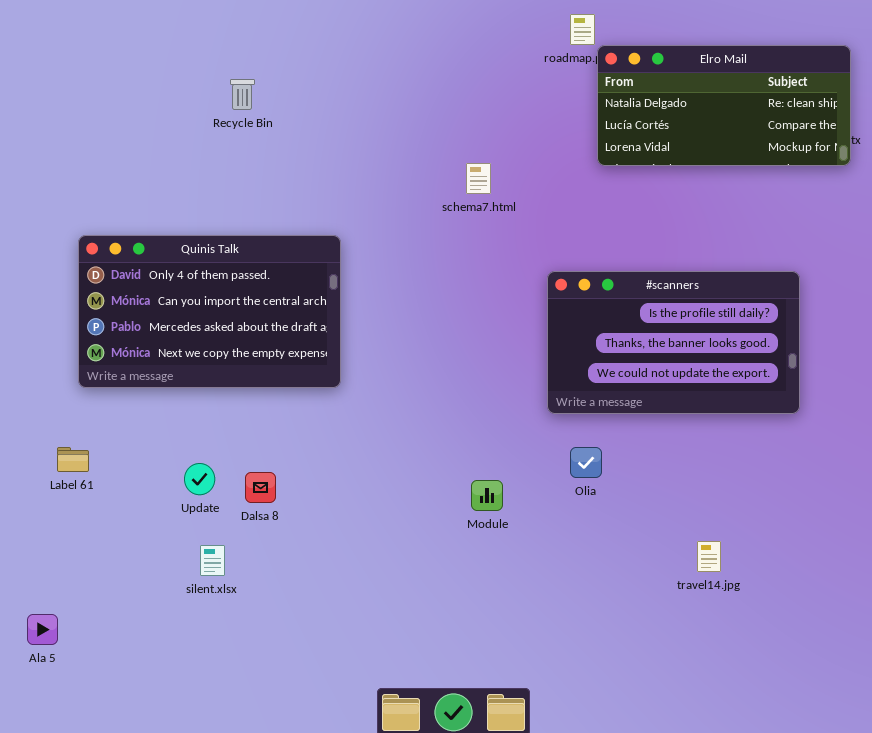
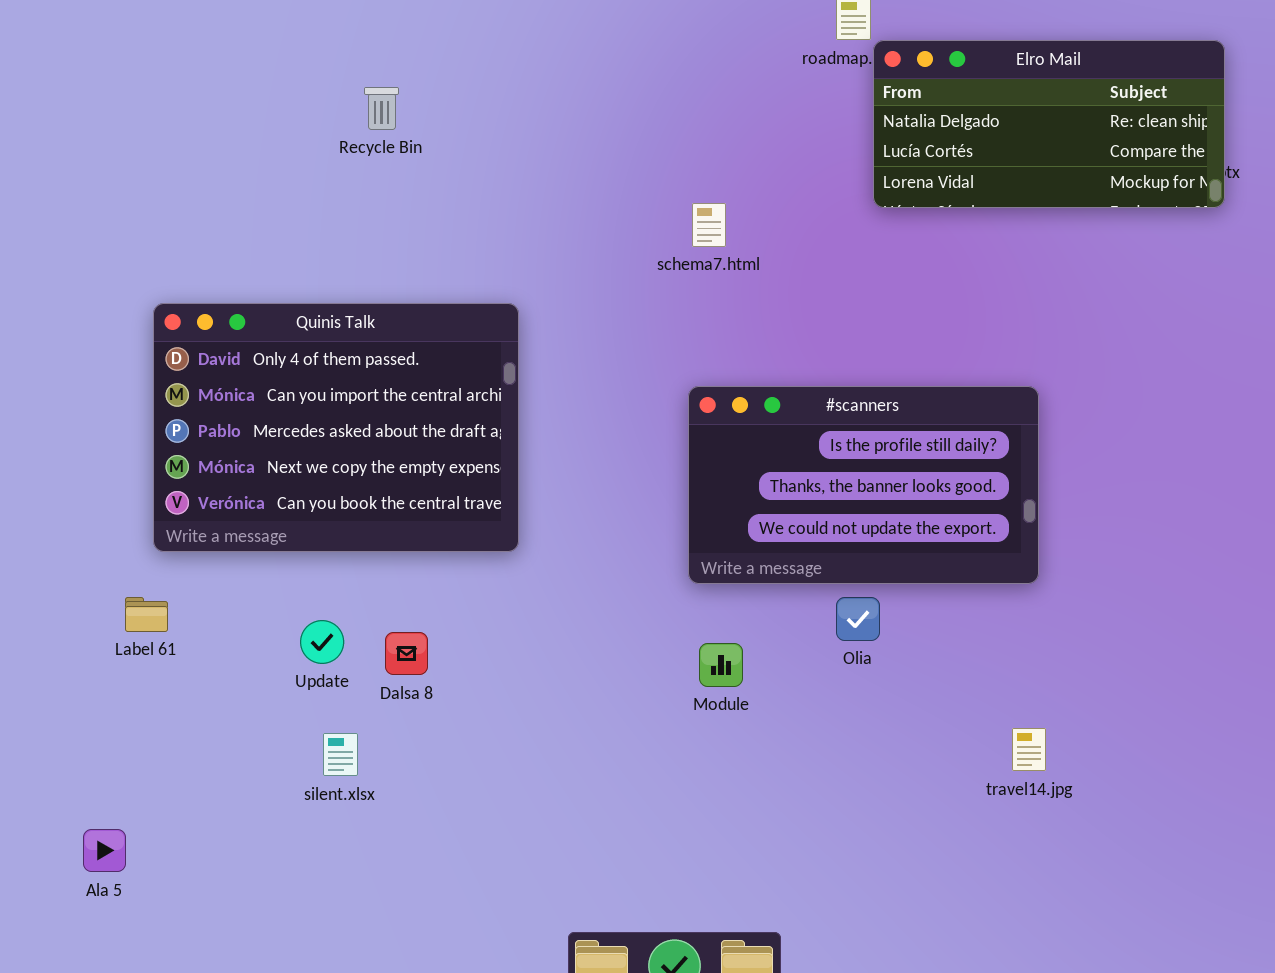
Quinis Talk: [78,235,341,388] -> [153,303,519,552], resized
#scanners: [547,271,800,414] -> [688,386,1039,584], moved

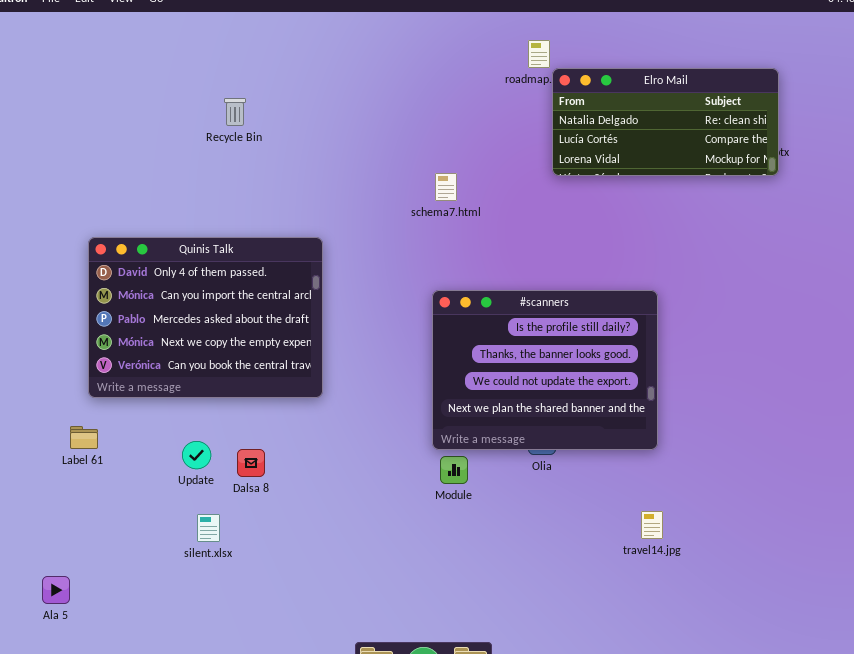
#scanners: [688,386,1039,584] -> [432,290,658,450], resized

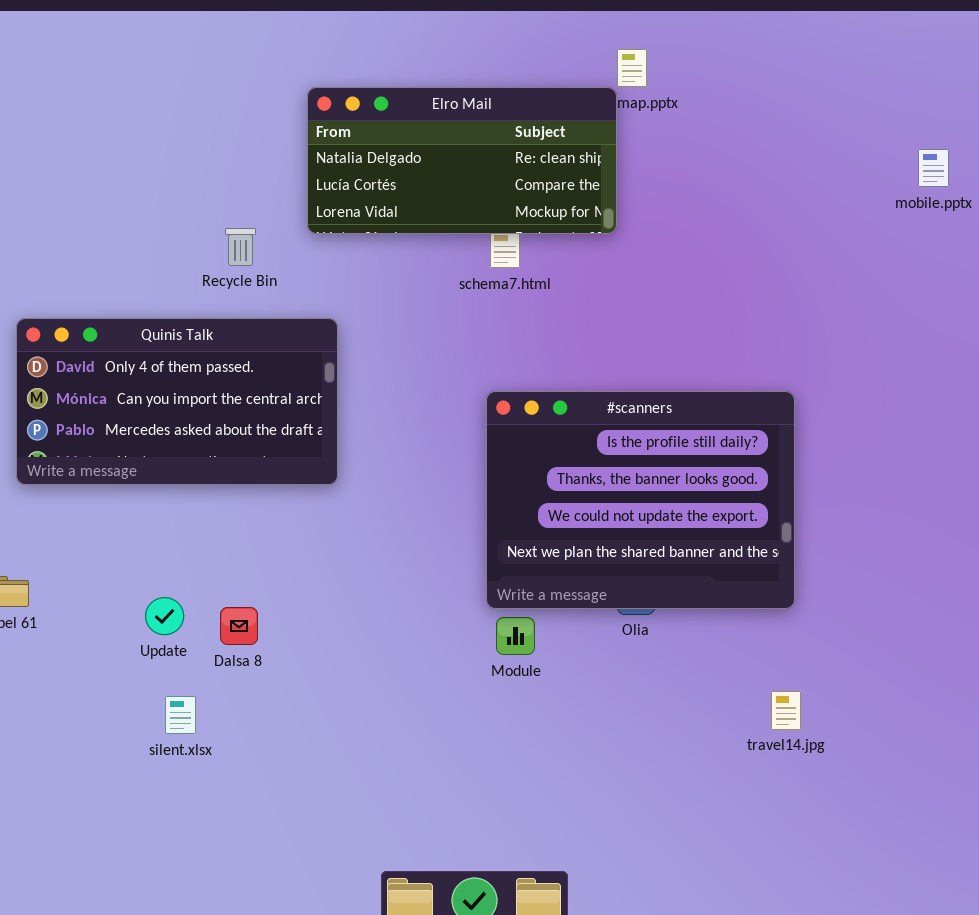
Elro Mail: [552,68,779,176] -> [307,87,617,234], moved
Recycle Bin: [224,98,246,126] -> [225,228,256,266], moved
Quinis Talk: [88,237,323,398] -> [16,318,338,485], resized

